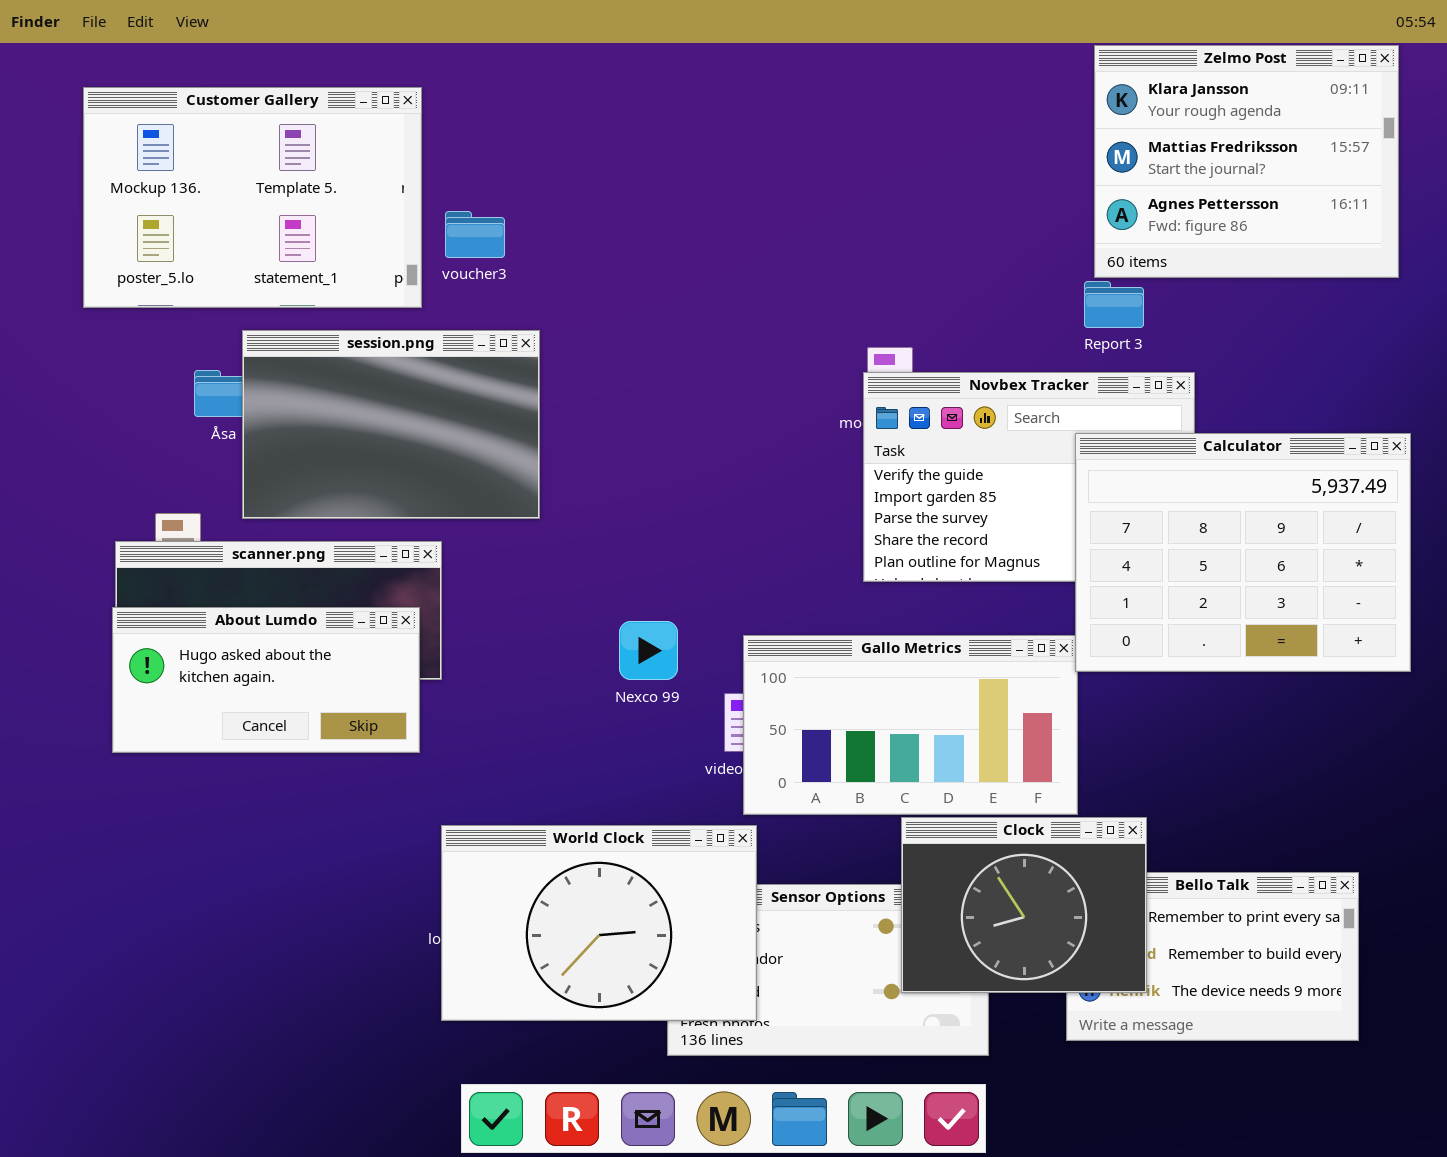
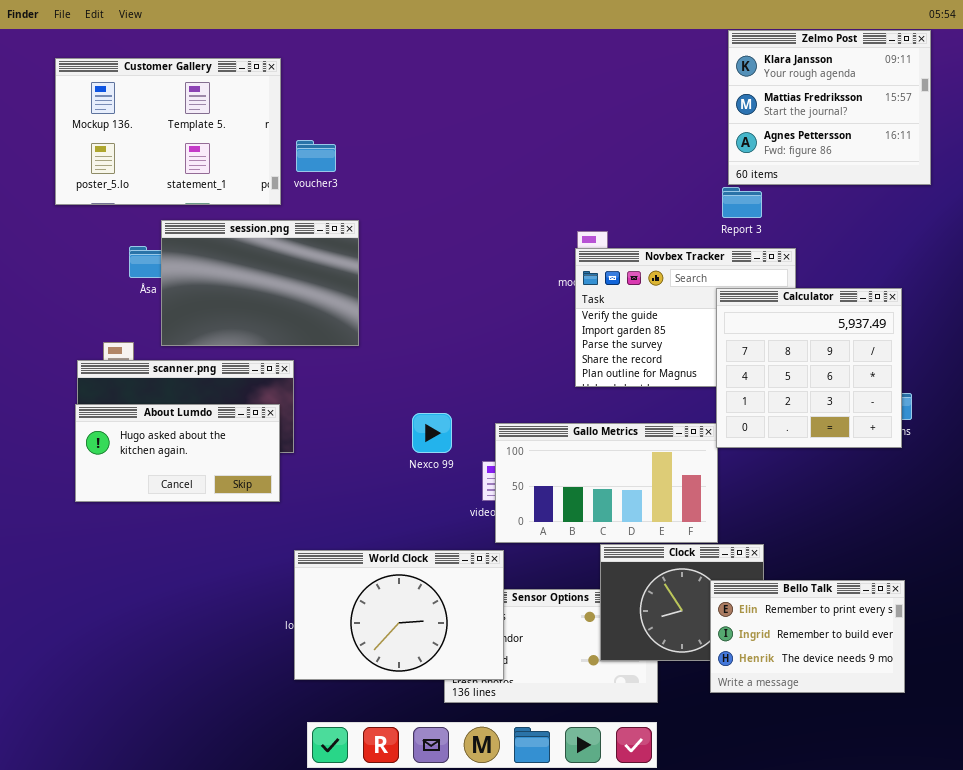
Calculator: [1075,433,1411,672] -> [716,288,902,448], resized
Bello Talk: [1066,872,1359,1041] -> [710,580,905,693], raised

